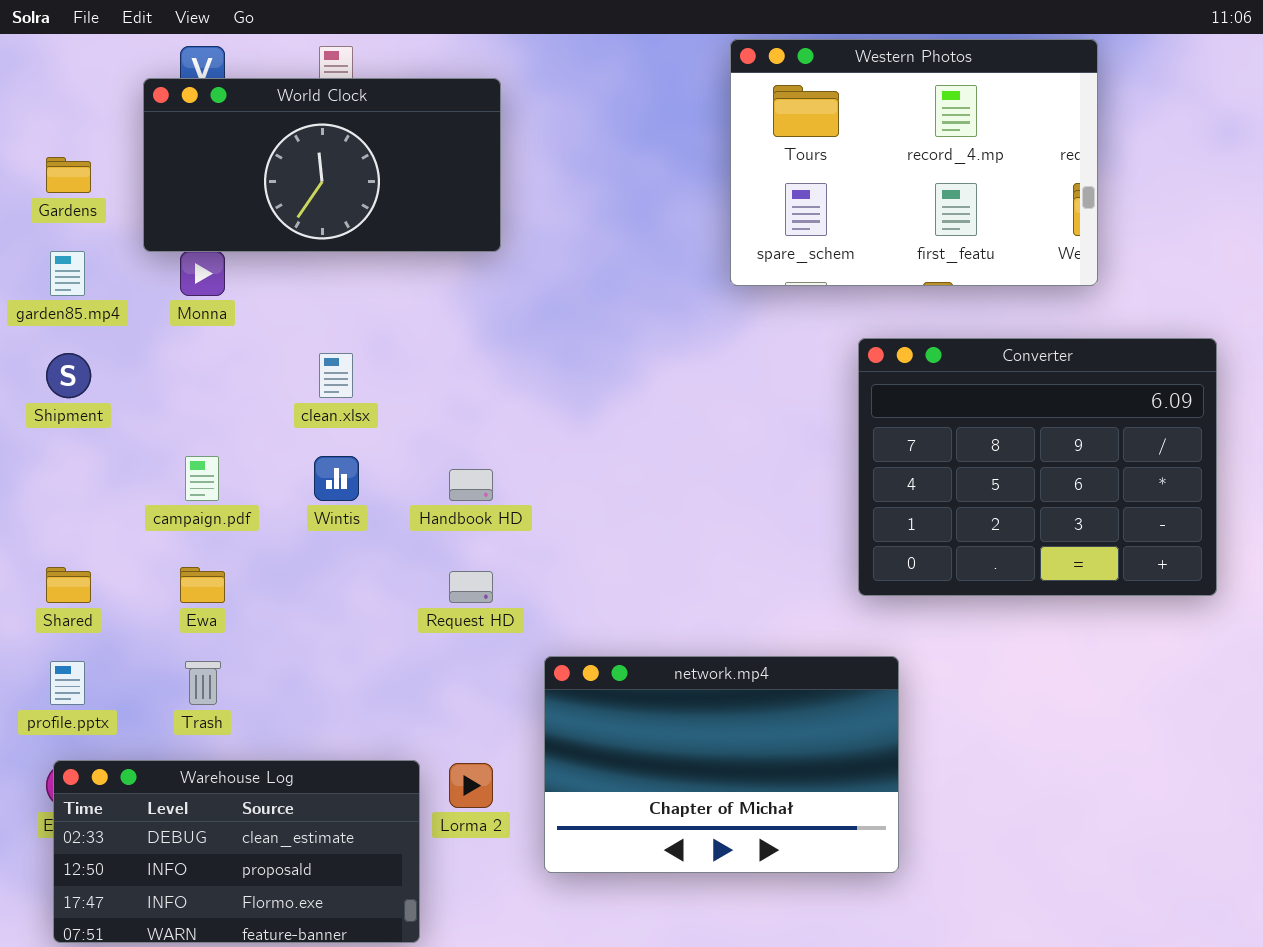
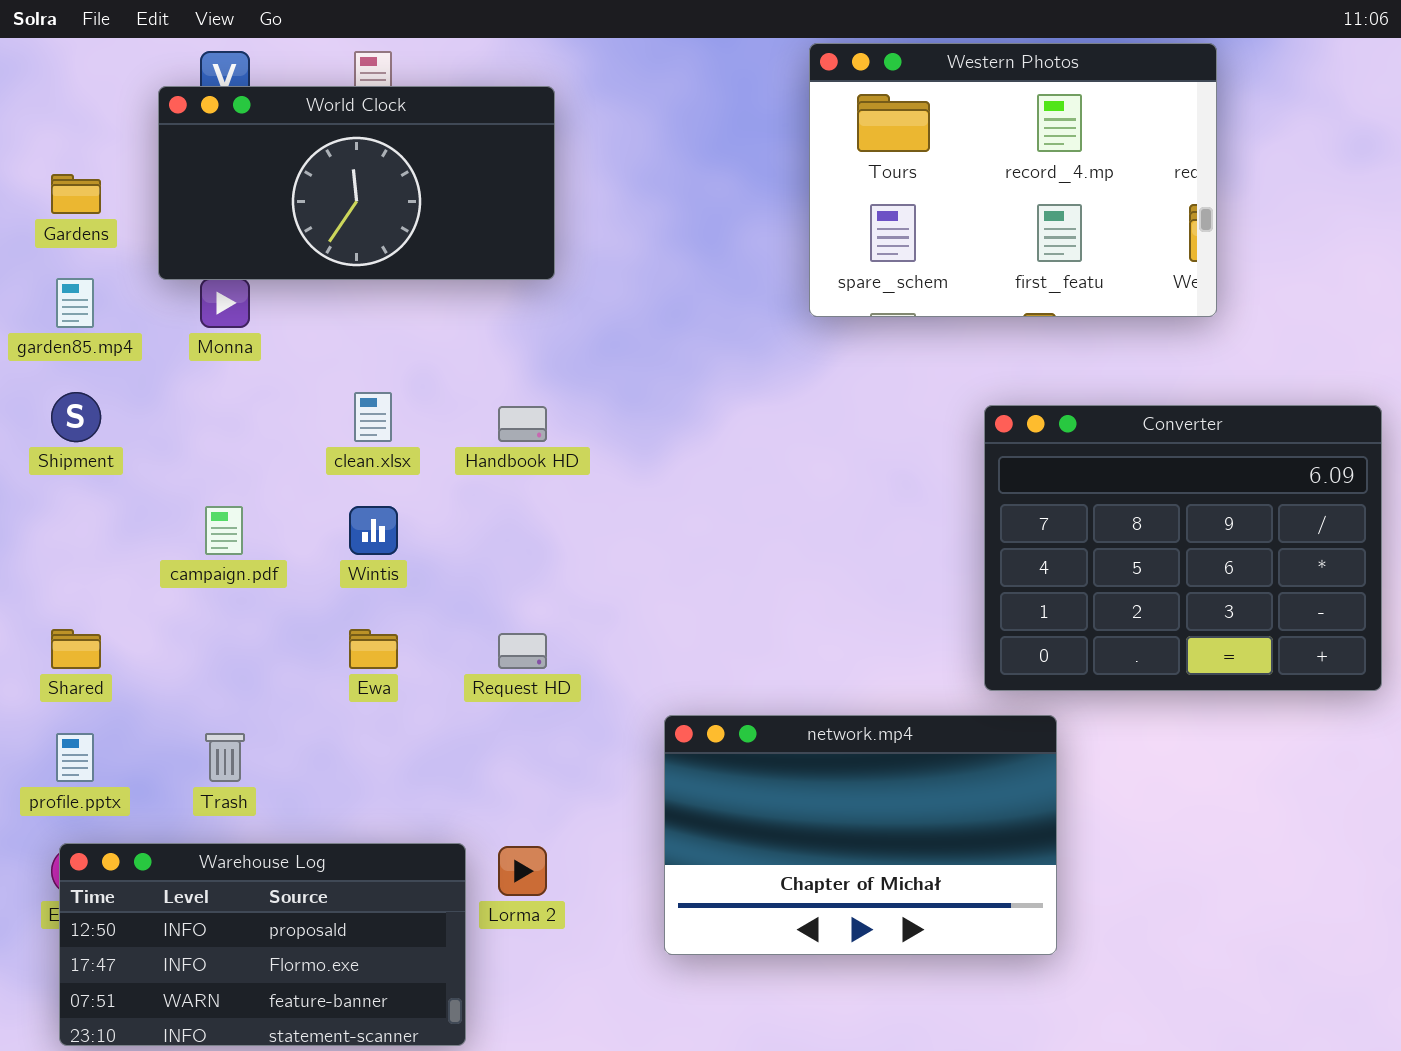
Converter: [858,338,1217,596] -> [984,405,1382,691], moved
Handbook HD: [449,469,493,501] -> [498,406,547,442], moved
Ewa: [180,567,225,603] -> [349,629,398,669], moved
network.mp4: [544,656,899,873] -> [664,715,1057,955], moved
Warehouse Log: [53,760,420,943] -> [59,843,466,1046], scrolled down 1 row

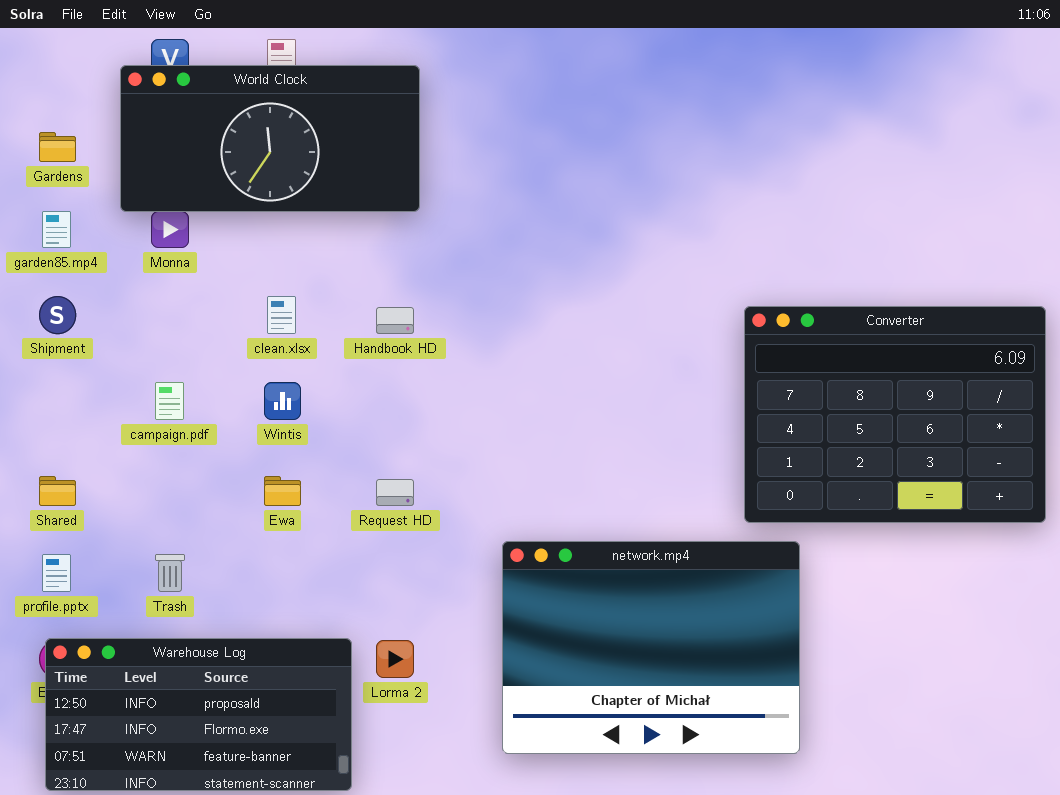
Western Photos: [809,43,1217,317] -> none, closed
network.mp4: [664,715,1057,955] -> [502,541,800,754], resized

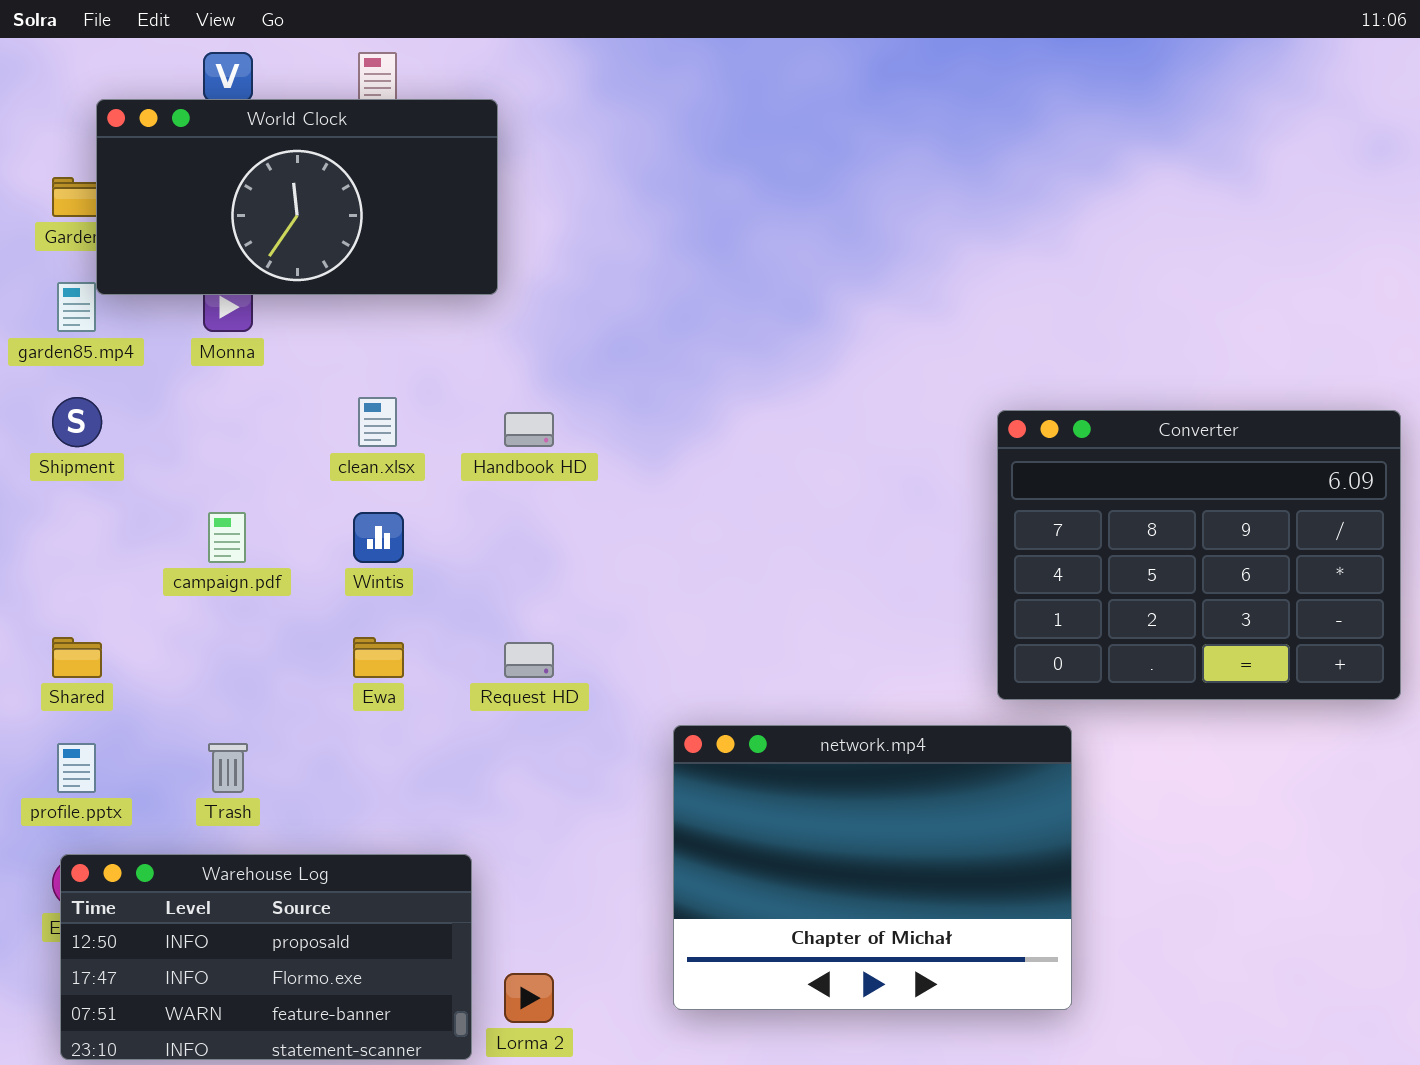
World Clock: [120,65,420,212] -> [96,99,498,295], moved
Lorma 2: [376,640,414,678] -> [504,973,554,1023], moved

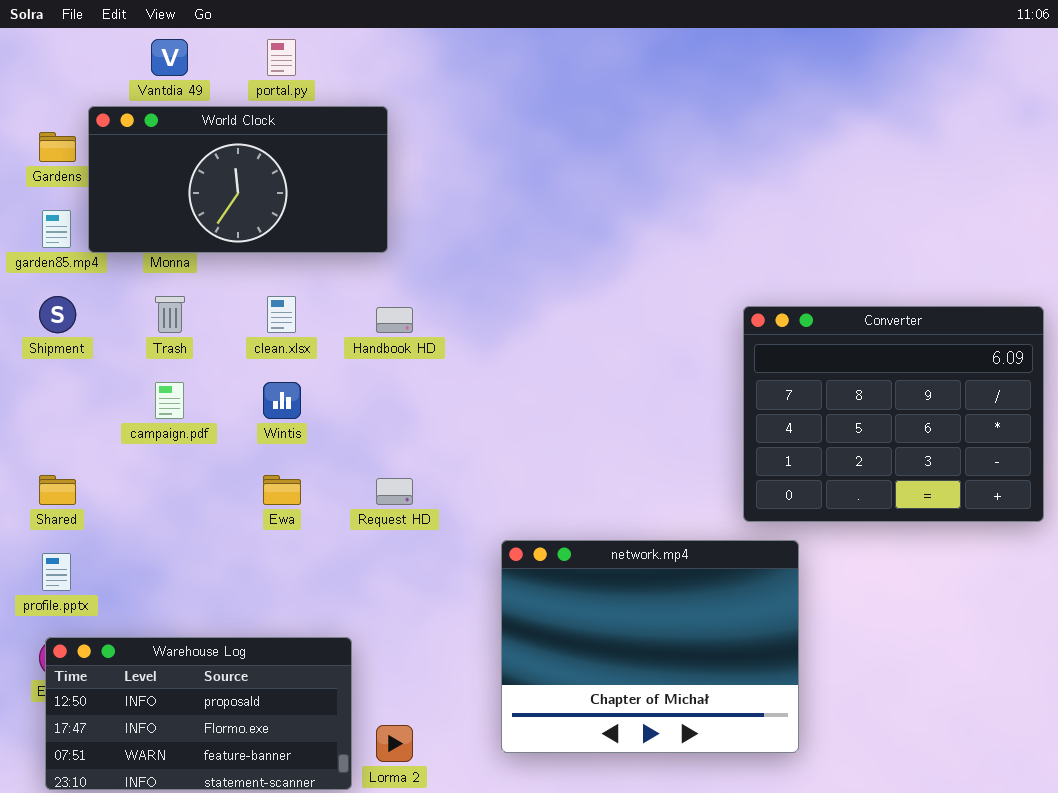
World Clock: [96,99,498,295] -> [88,106,388,253], moved
Trash: [208,743,248,793] -> [155,296,185,333], moved

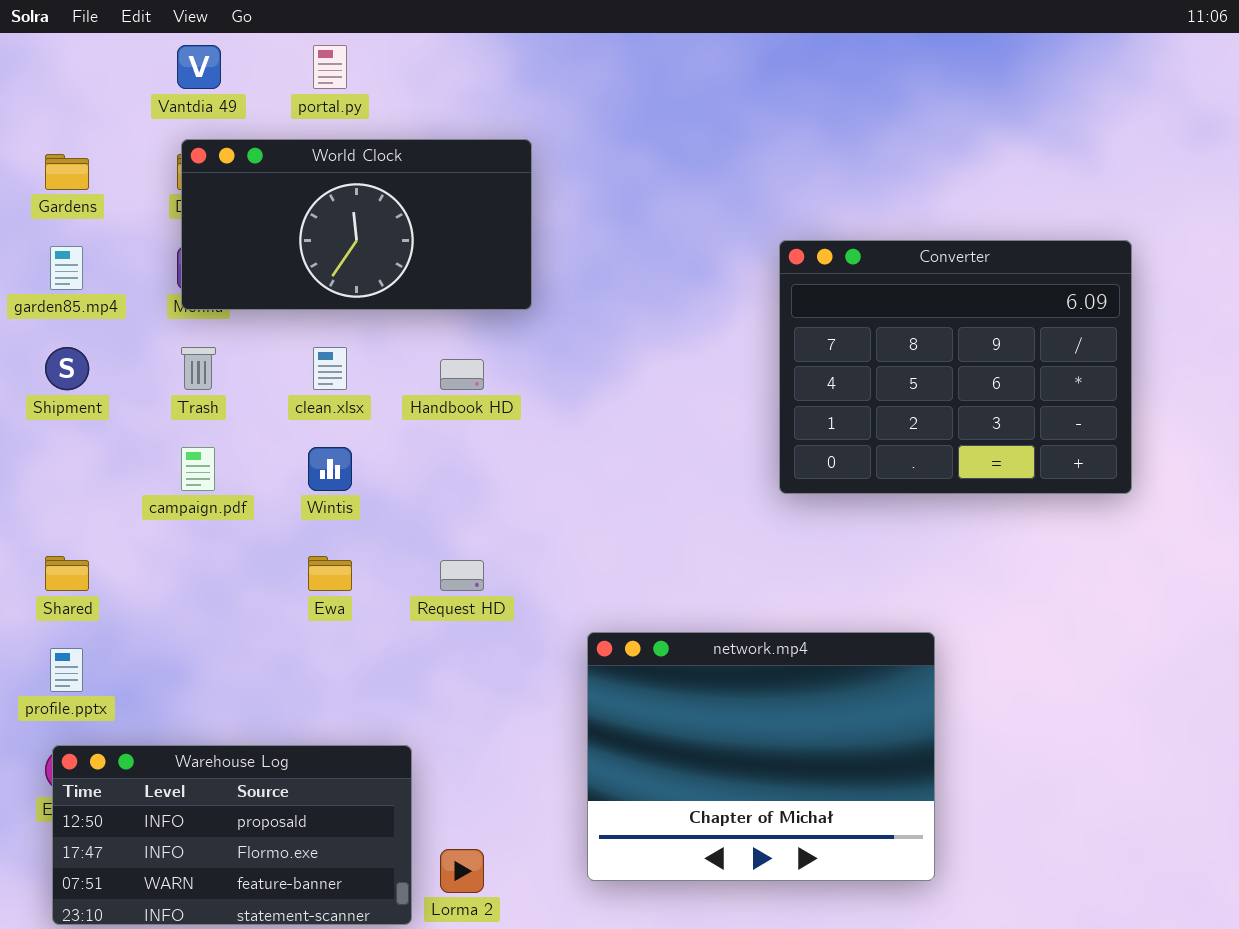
World Clock: [88,106,388,253] -> [181,139,532,310], moved
Converter: [743,306,1044,522] -> [779,240,1132,494], moved

